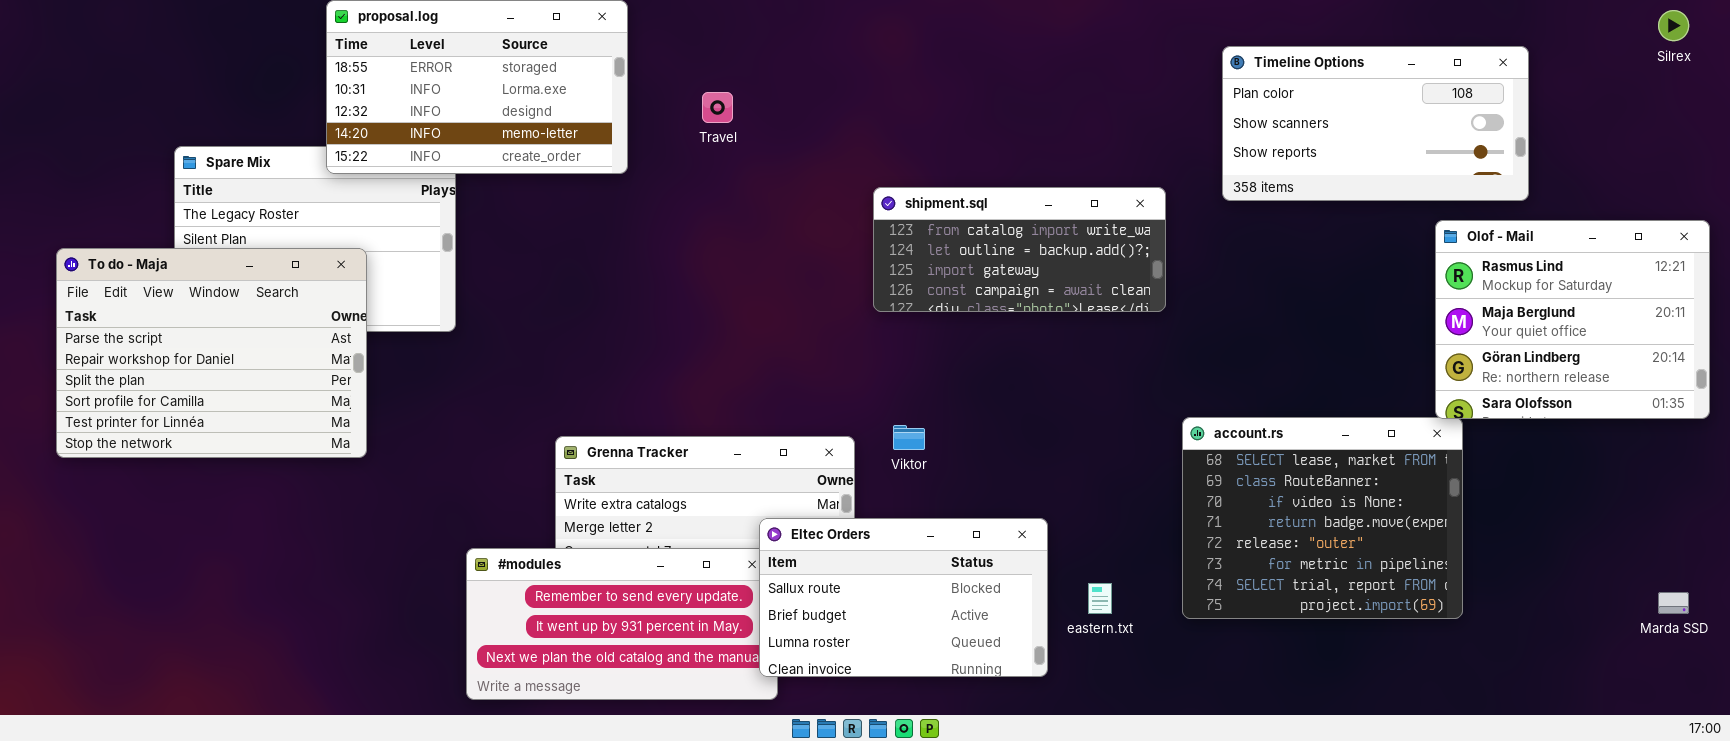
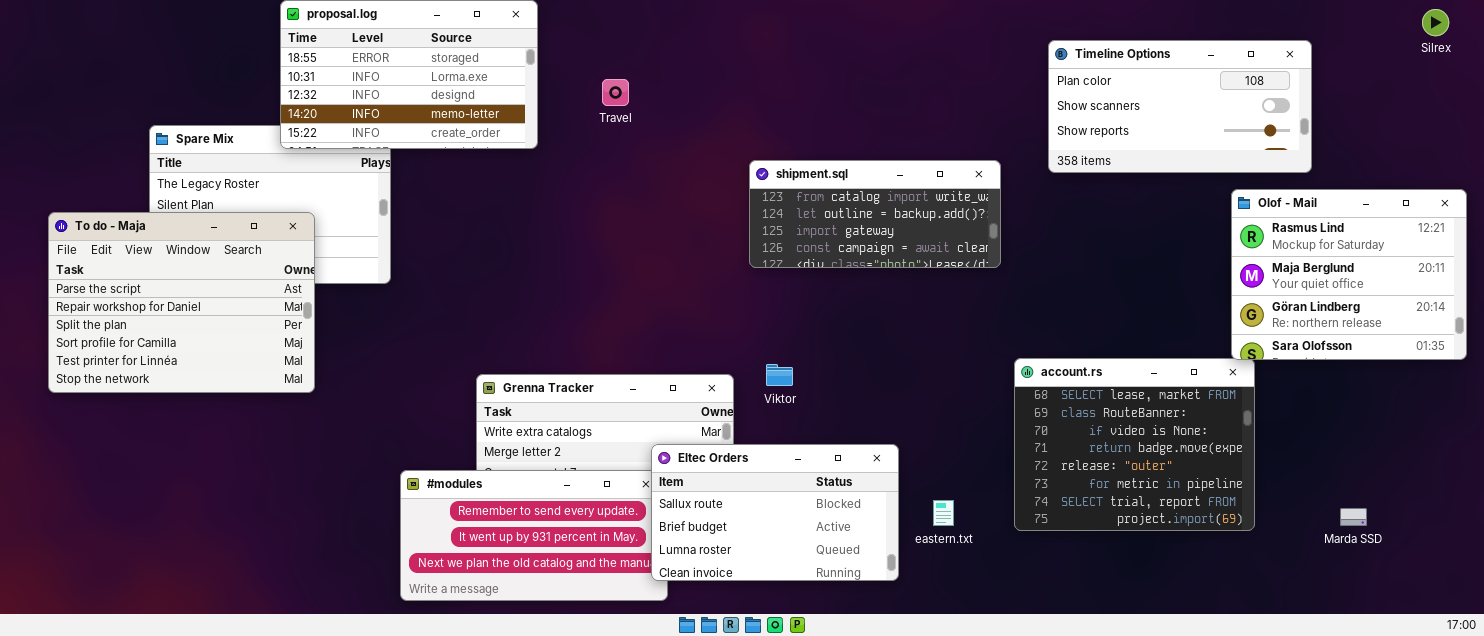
Marda SSD: [1658,592,1689,614] -> [1340,508,1367,526], moved

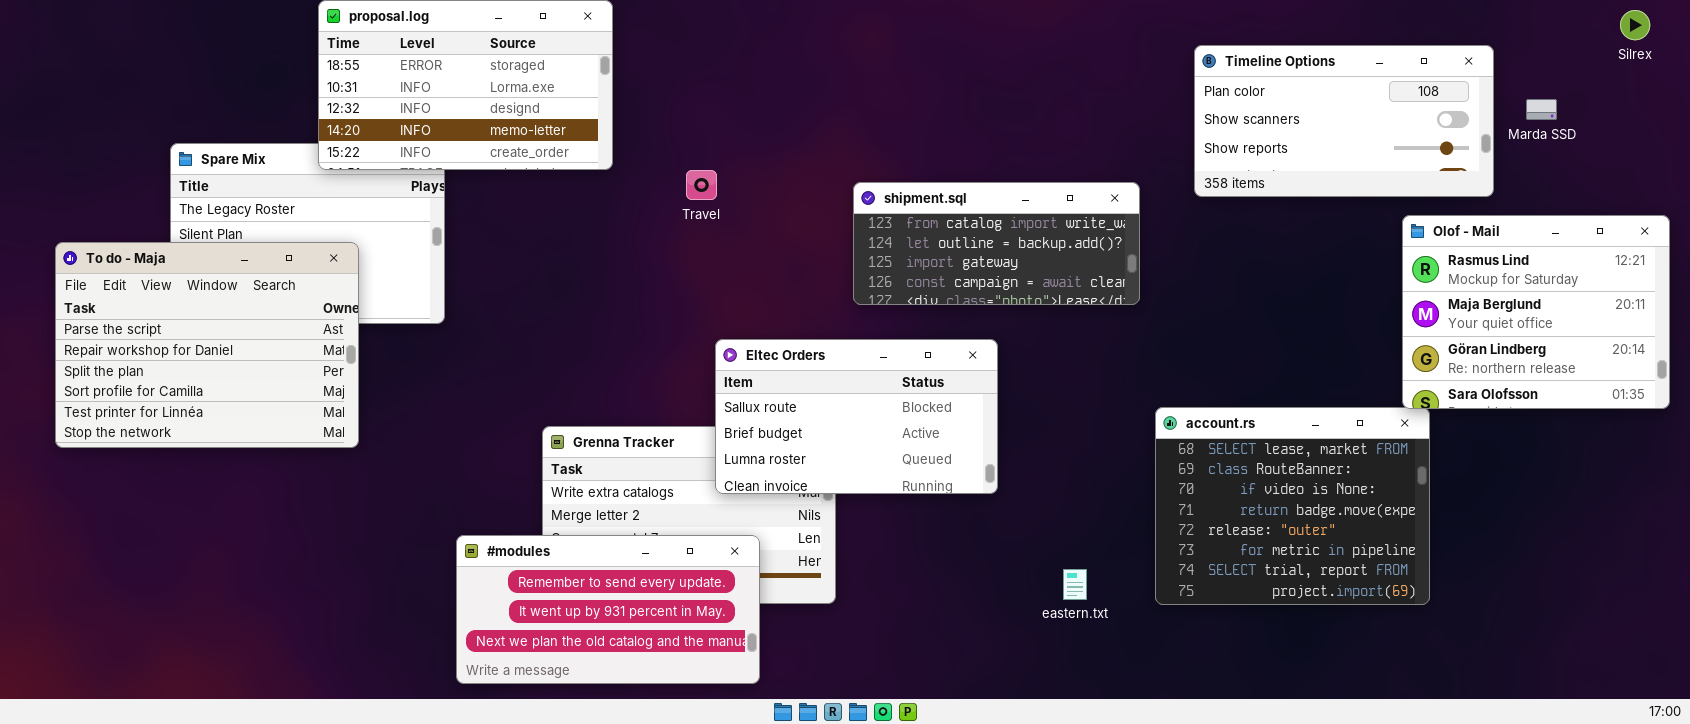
Travel: [602,79,629,106] -> [686,170,717,200], moved
Eltec Orders: [651,444,899,581] -> [715,339,998,494], moved
Marda SSD: [1340,508,1367,526] -> [1526,99,1557,120], moved

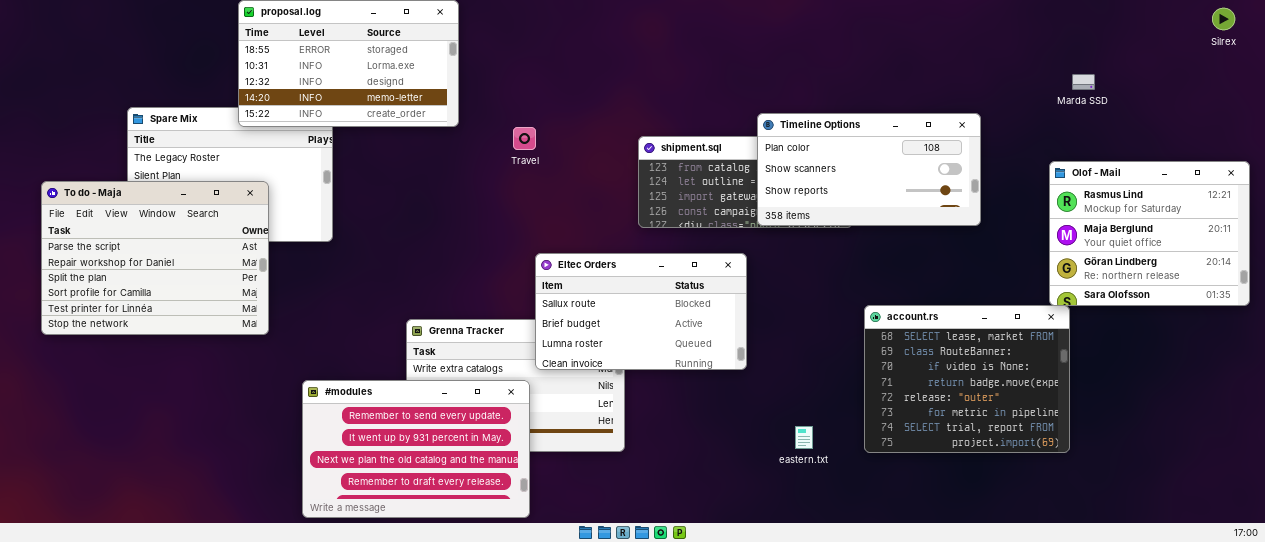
Timeline Options: [1194,45,1494,197] -> [757,113,981,226], moved
Marda SSD: [1526,99,1557,120] -> [1072,74,1095,90], moved
#modules: [456,535,760,684] -> [302,380,530,518], moved, resized

